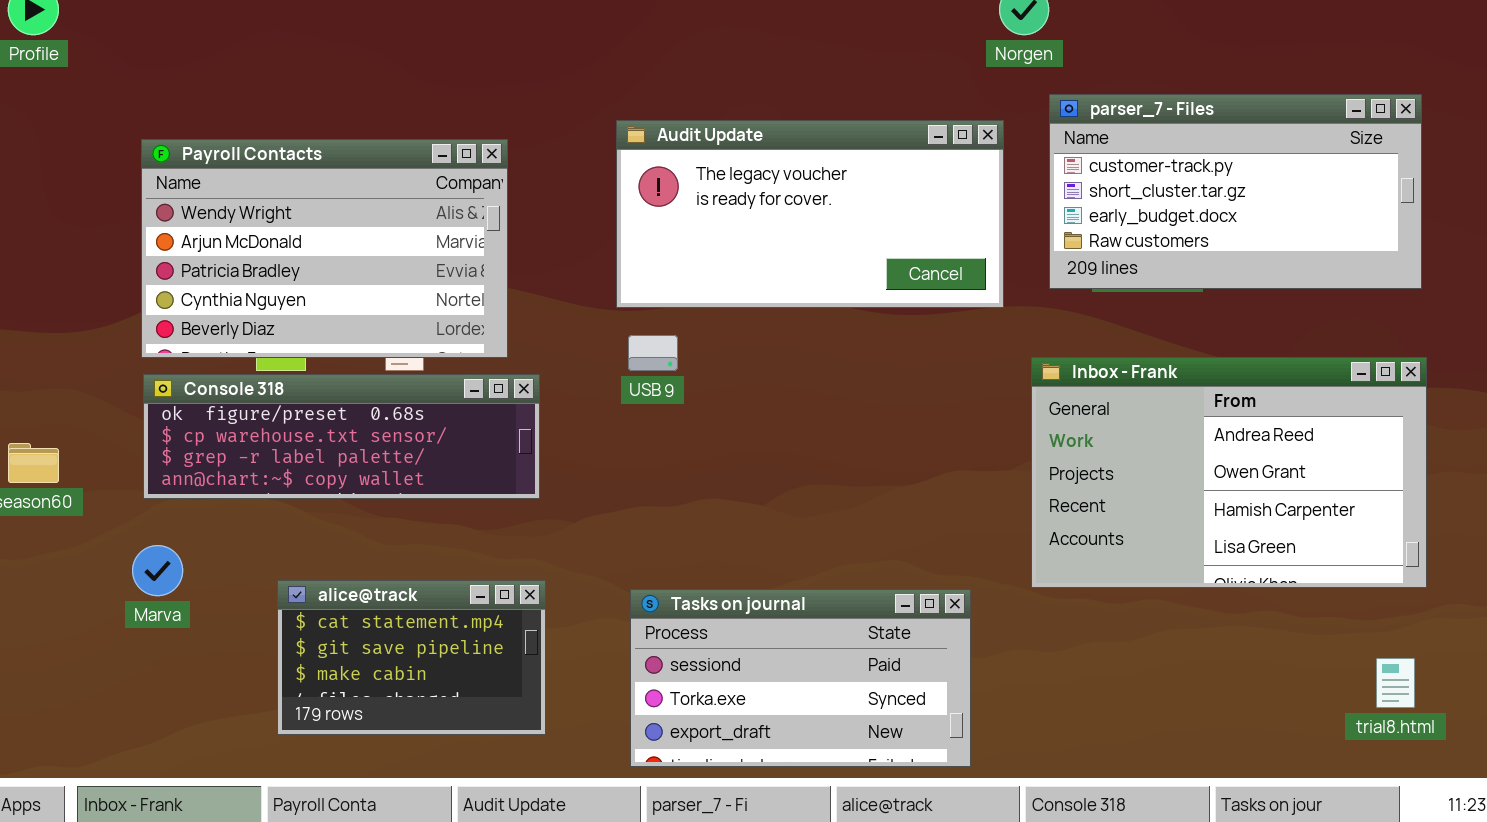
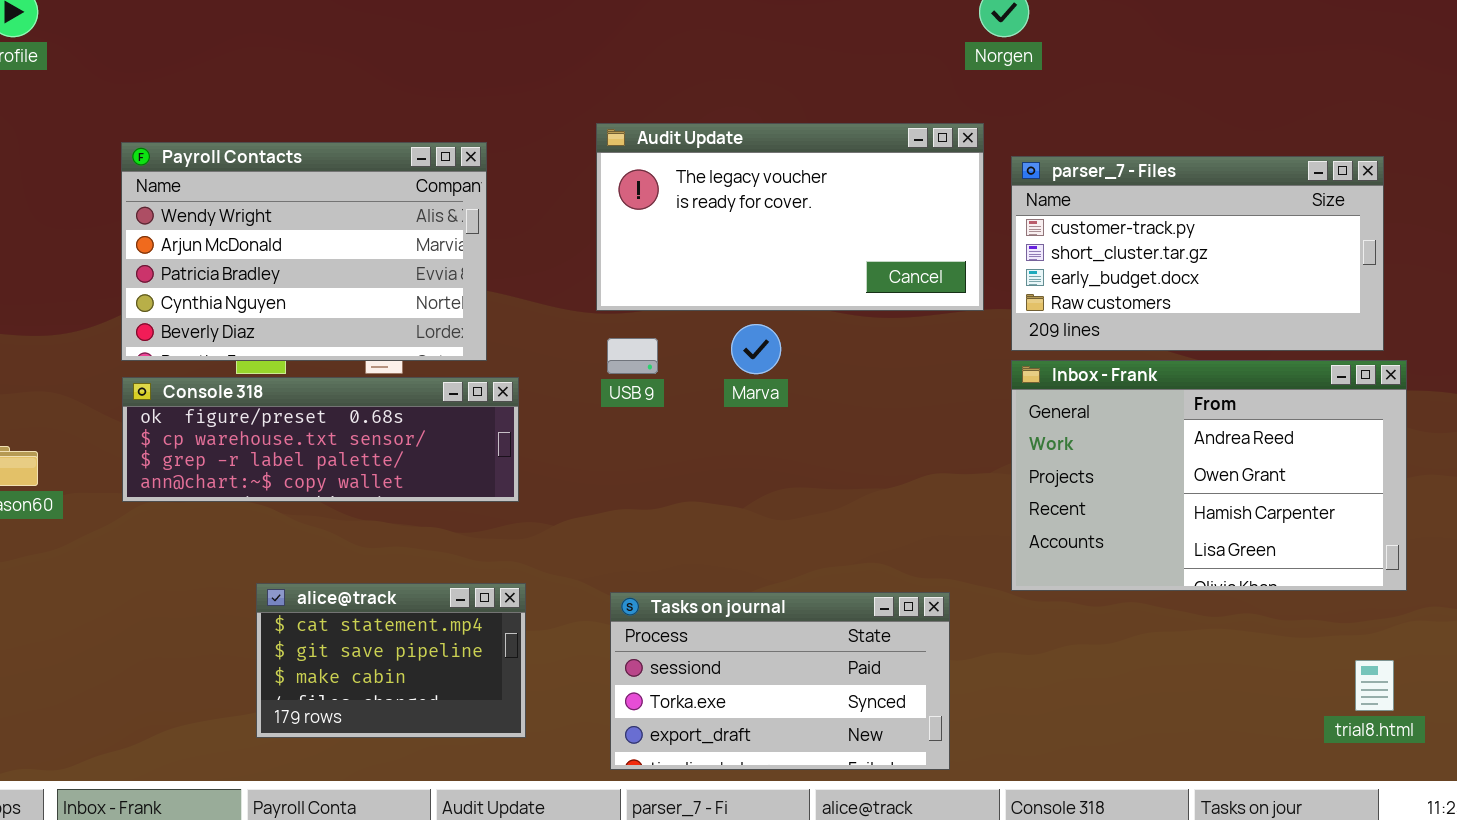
parser_7 - Files: [1049,94,1422,289] -> [1011,156,1384,351], moved
Marva: [132,545,183,596] -> [731,324,781,374], moved

